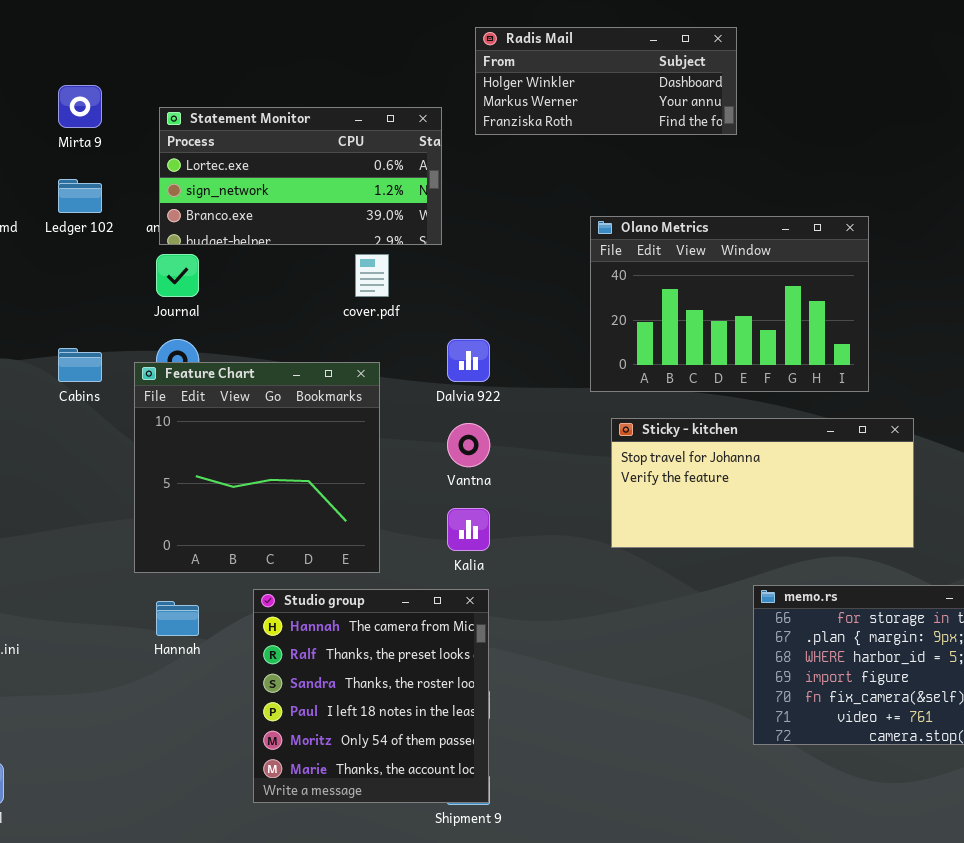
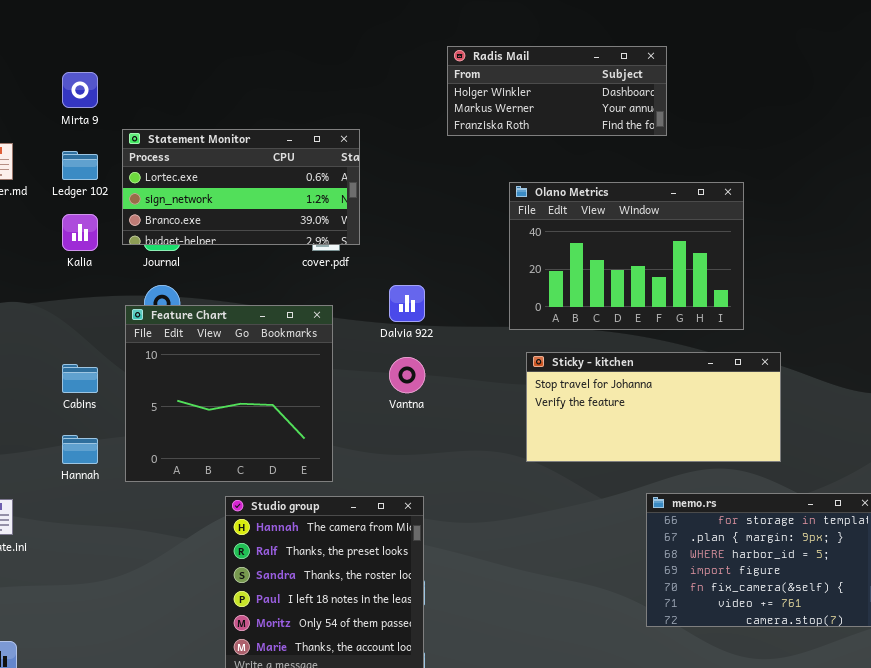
Radis Mail: [475,27,737,135] -> [447,46,667,136], moved
Statement Monitor: [159,107,442,245] -> [122,129,360,245], moved
Cabins: [58,348,102,382] -> [62,364,98,393], moved
Kalia: [447,508,490,551] -> [62,214,98,251], moved
Hannah: [156,601,199,636] -> [62,435,98,464], moved

